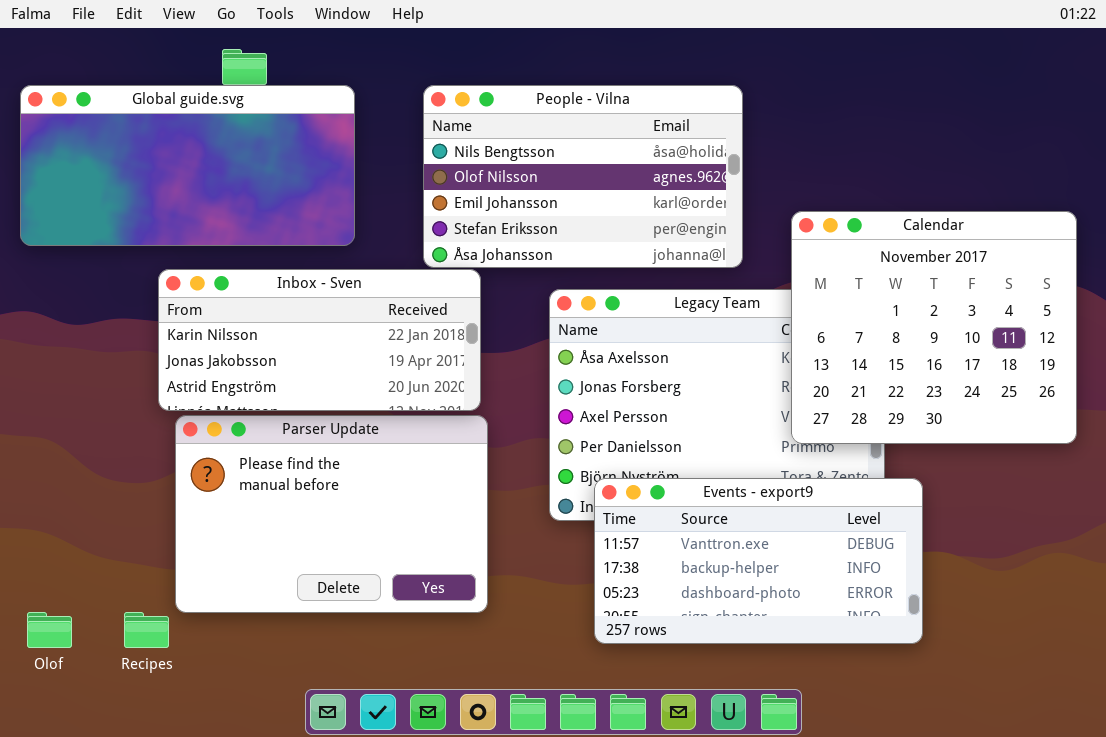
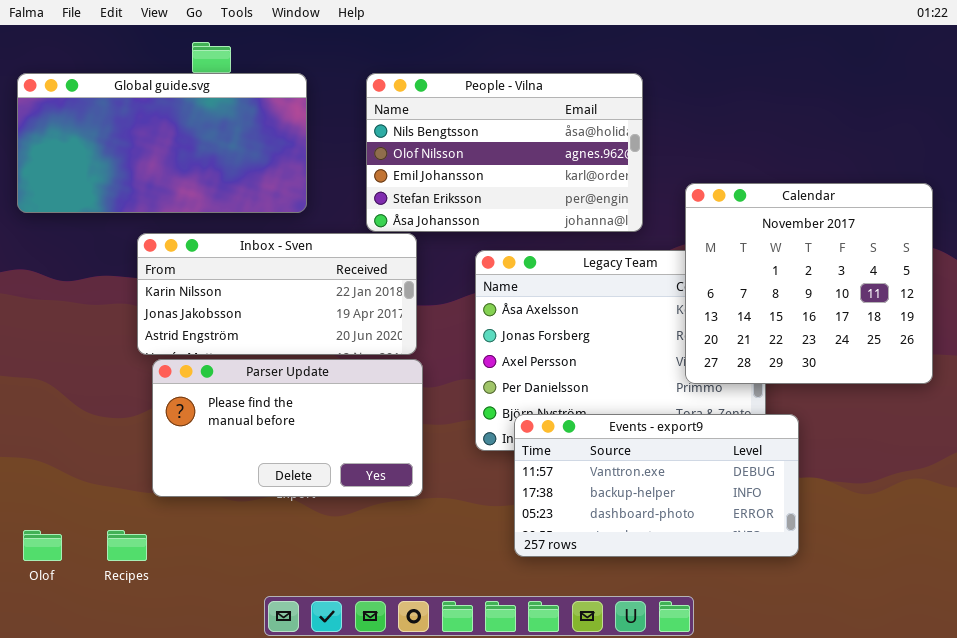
Parser Update: [175,415,488,613] -> [152,359,423,497], resized

